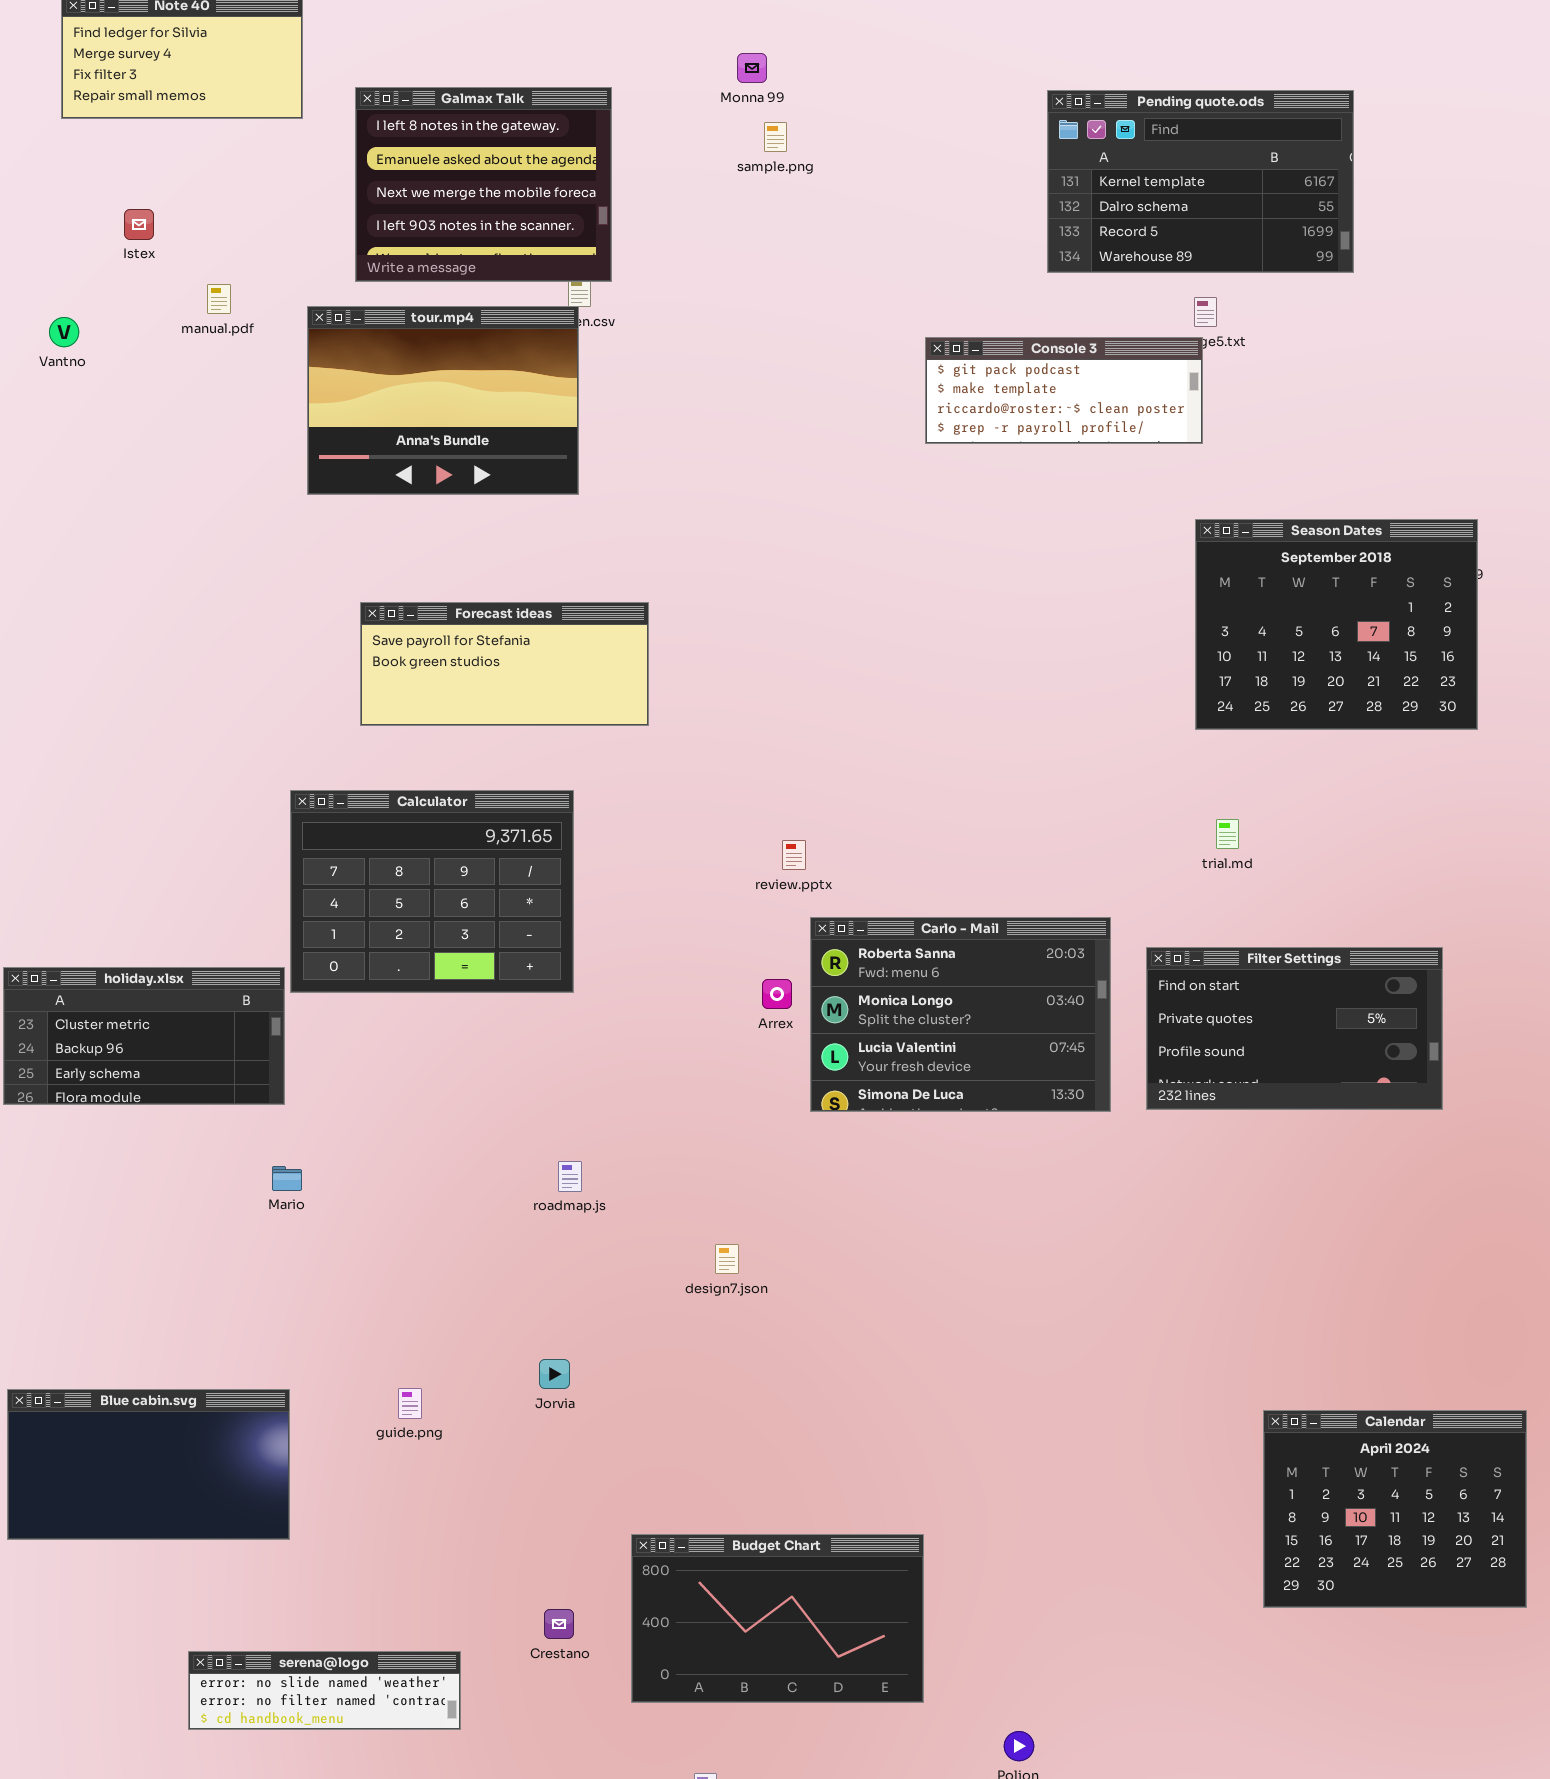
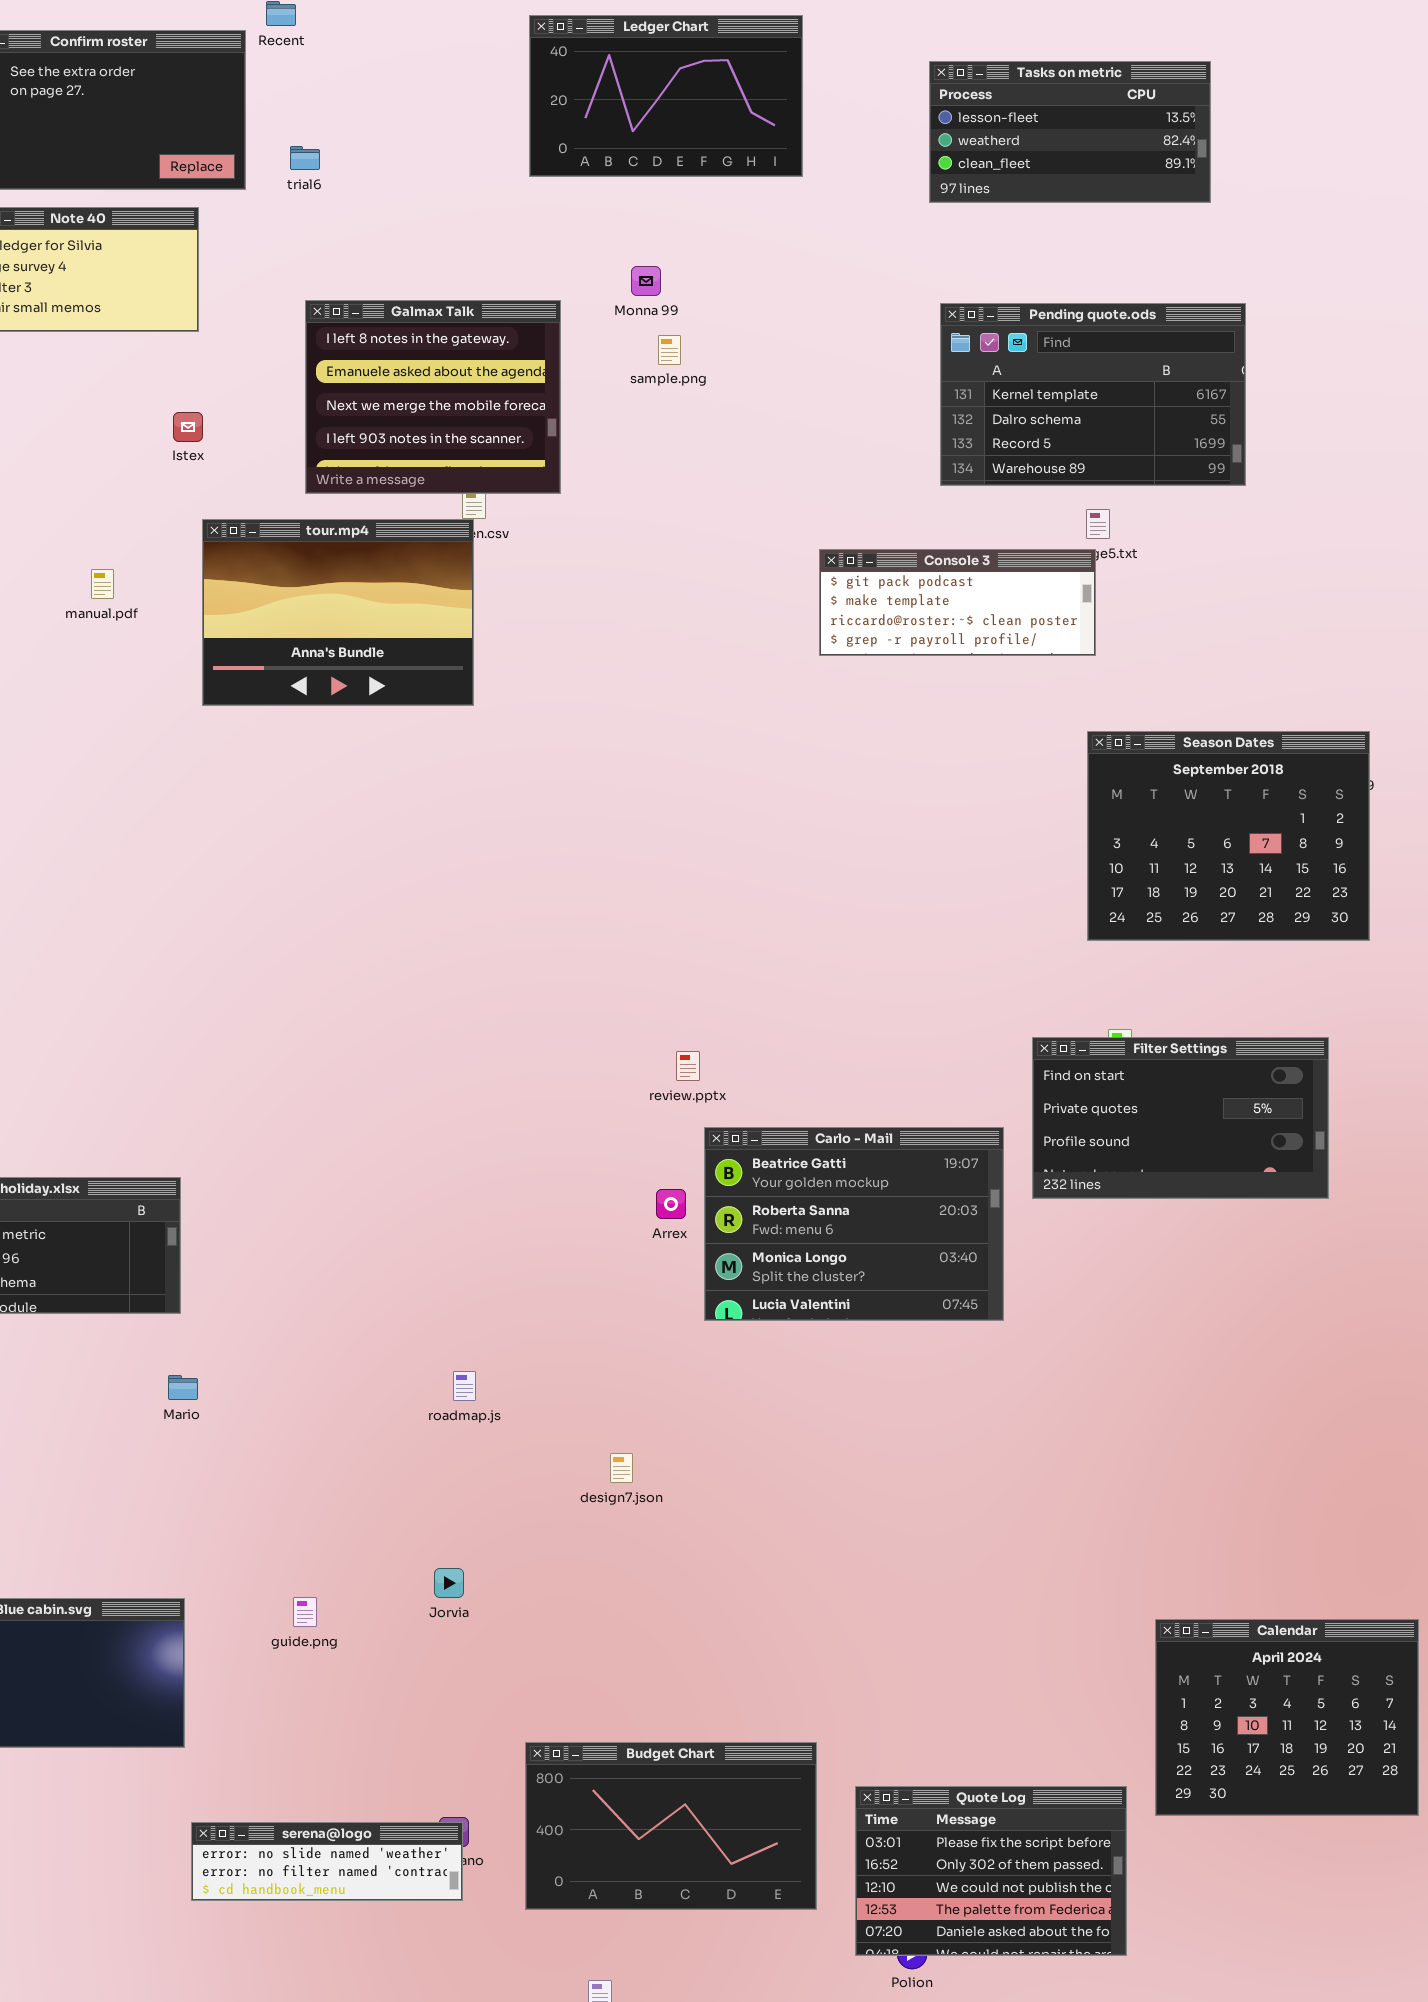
Galmax Talk: [355,87,612,282] -> [305,300,561,494], moved
Istex: [124,209,154,240] -> [173,412,203,442], moved
manual.pdf: [207,284,231,314] -> [91,569,114,599], moved
Forecast ideas: [360,602,649,726] -> none, closed
Calculator: [290,790,574,993] -> none, closed
Carlo - Mail: [810,917,1111,1112] -> [704,1127,1004,1321], scrolled up 1 row
Filter Settings: [1146,947,1443,1110] -> [1032,1037,1329,1199], moved
Quote Log: none -> [855,1786,1127,1956], opened
serena@logo: [188,1651,461,1730] -> [191,1822,463,1901], moved

